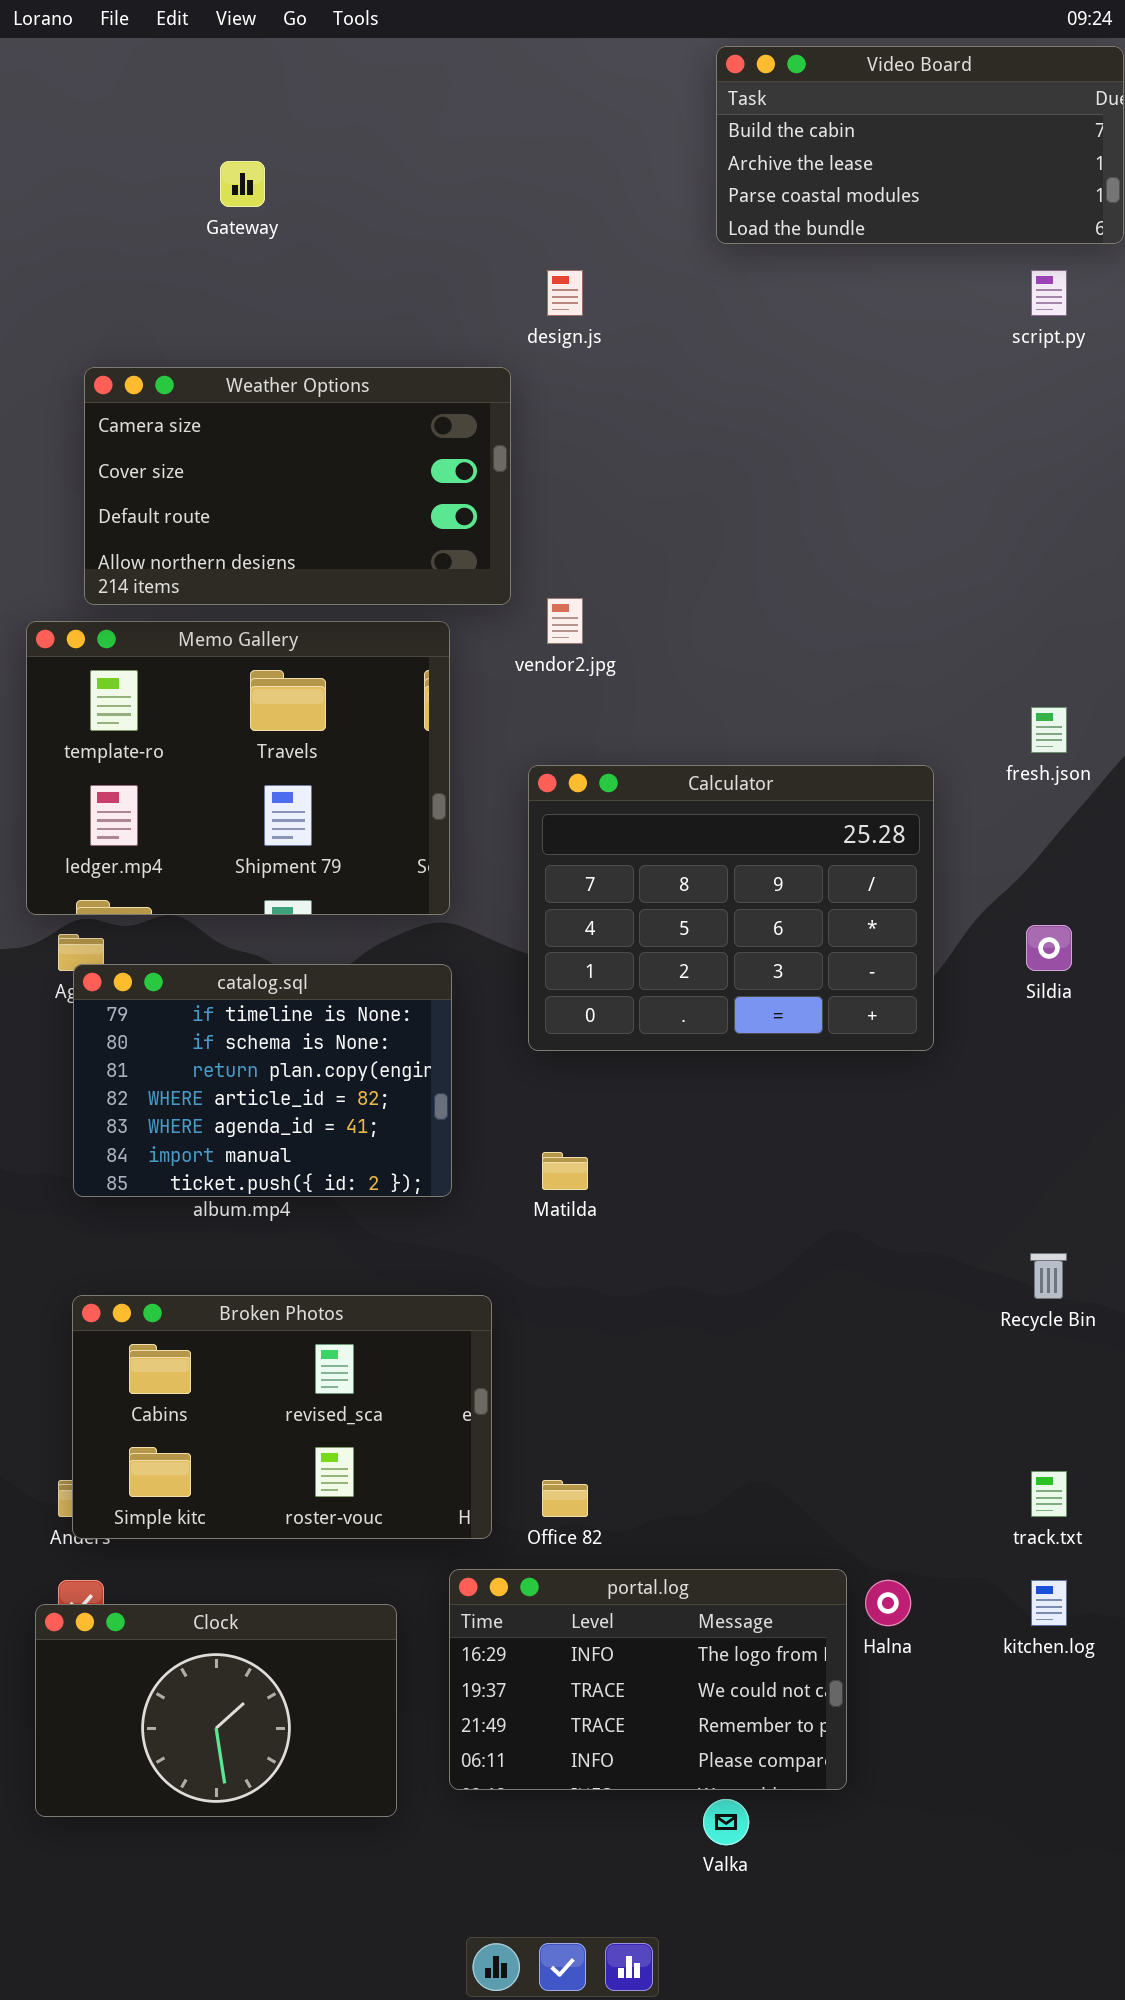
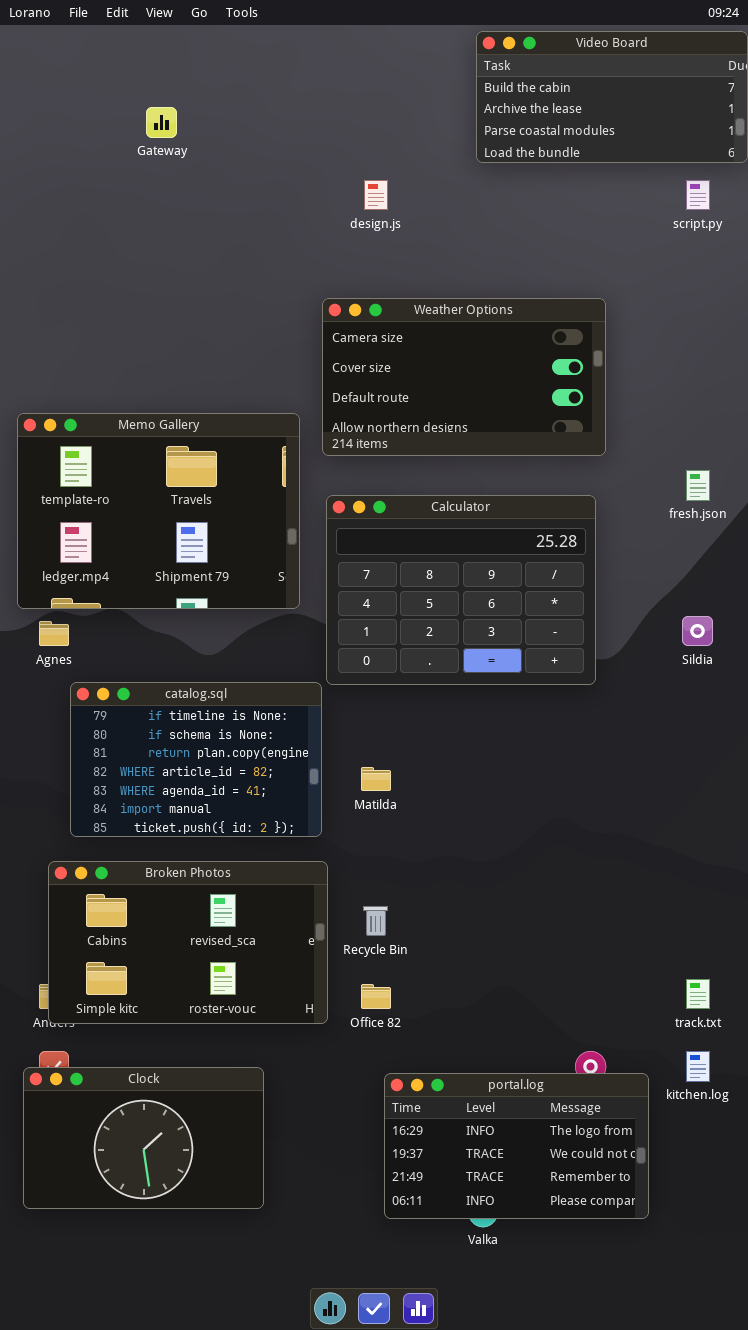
Weather Options: [84,367,511,605] -> [322,298,606,456], moved
Calculator: [528,765,934,1051] -> [326,495,596,685], moved
catalog.sql: [73,964,452,1197] -> [70,682,322,837], moved
Recycle Bin: [1030,1253,1067,1299] -> [363,906,388,936], moved
portal.log: [449,1569,847,1790] -> [384,1073,649,1219], moved

